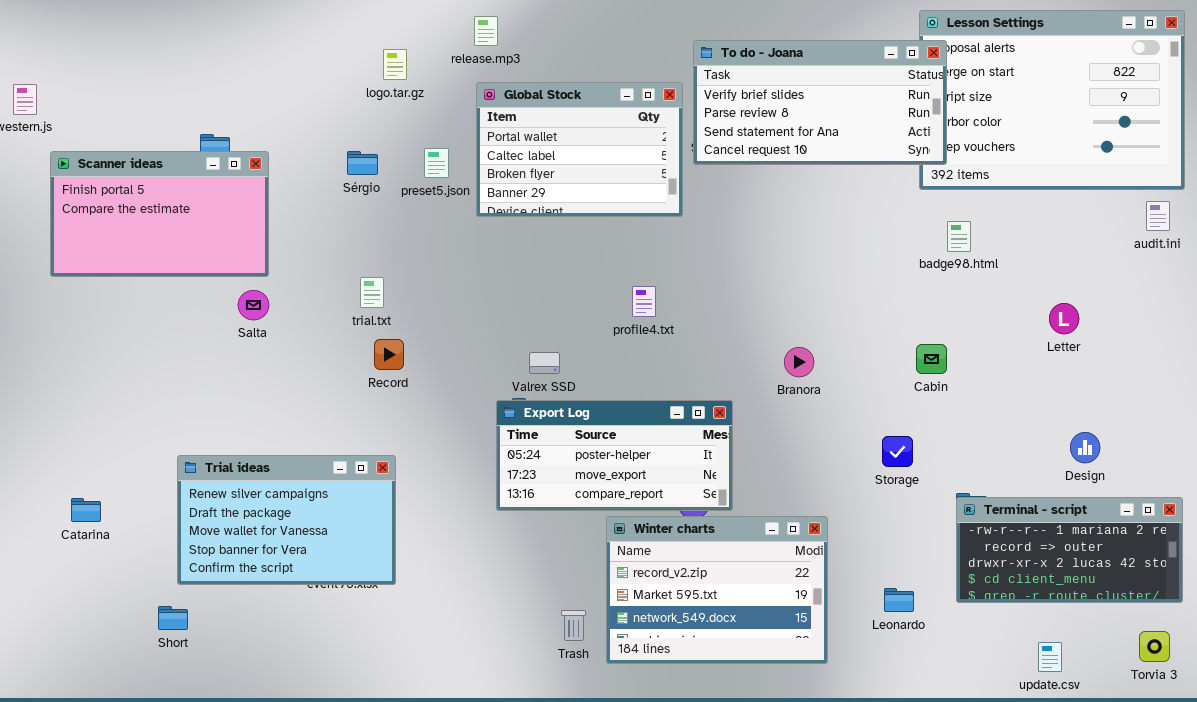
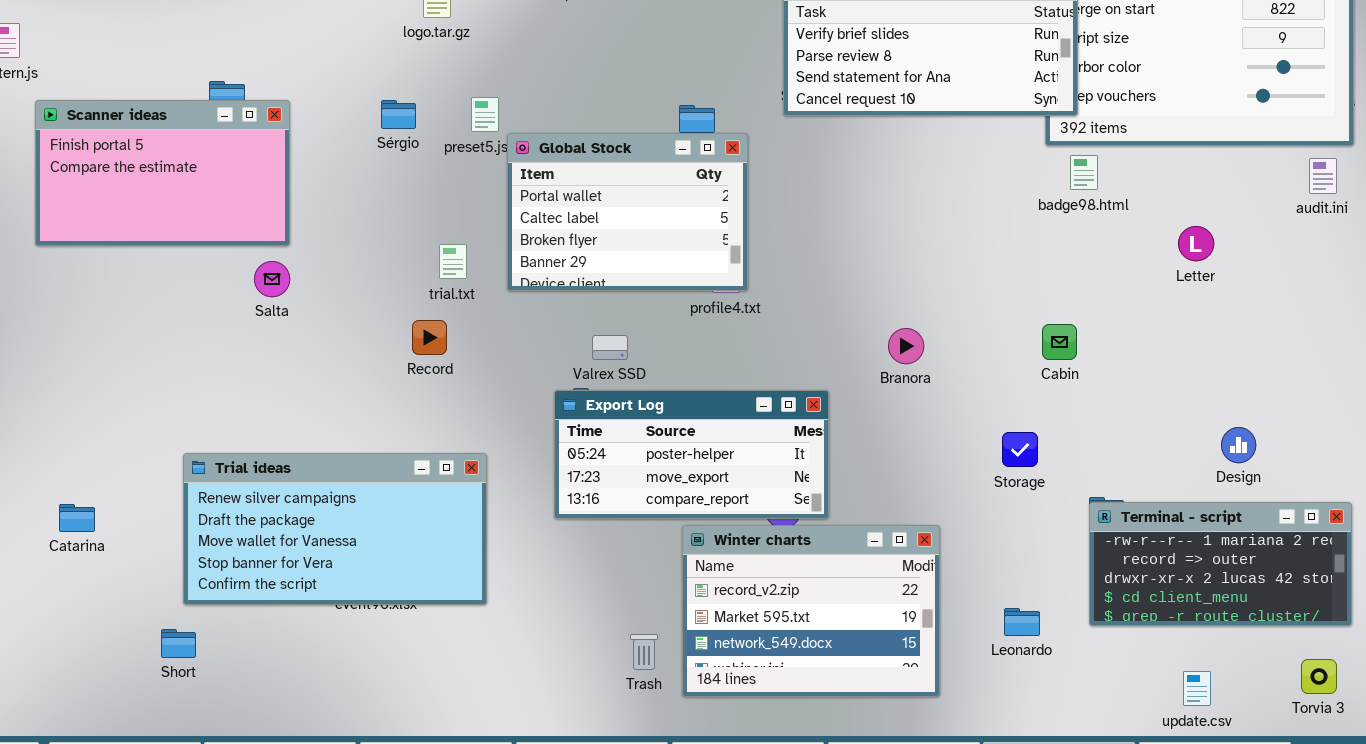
Global Stock: [476,82,683,217] -> [507,133,748,291], moved
badge98.html: [947,221,971,252] -> [1070,155,1098,190], moved
trial.txt: [360,277,384,308] -> [439,244,467,279], moved
Letter: [1049,303,1079,334] -> [1178,226,1214,261], moved
Trial ideas: [177,455,396,585] -> [183,453,487,605], resized

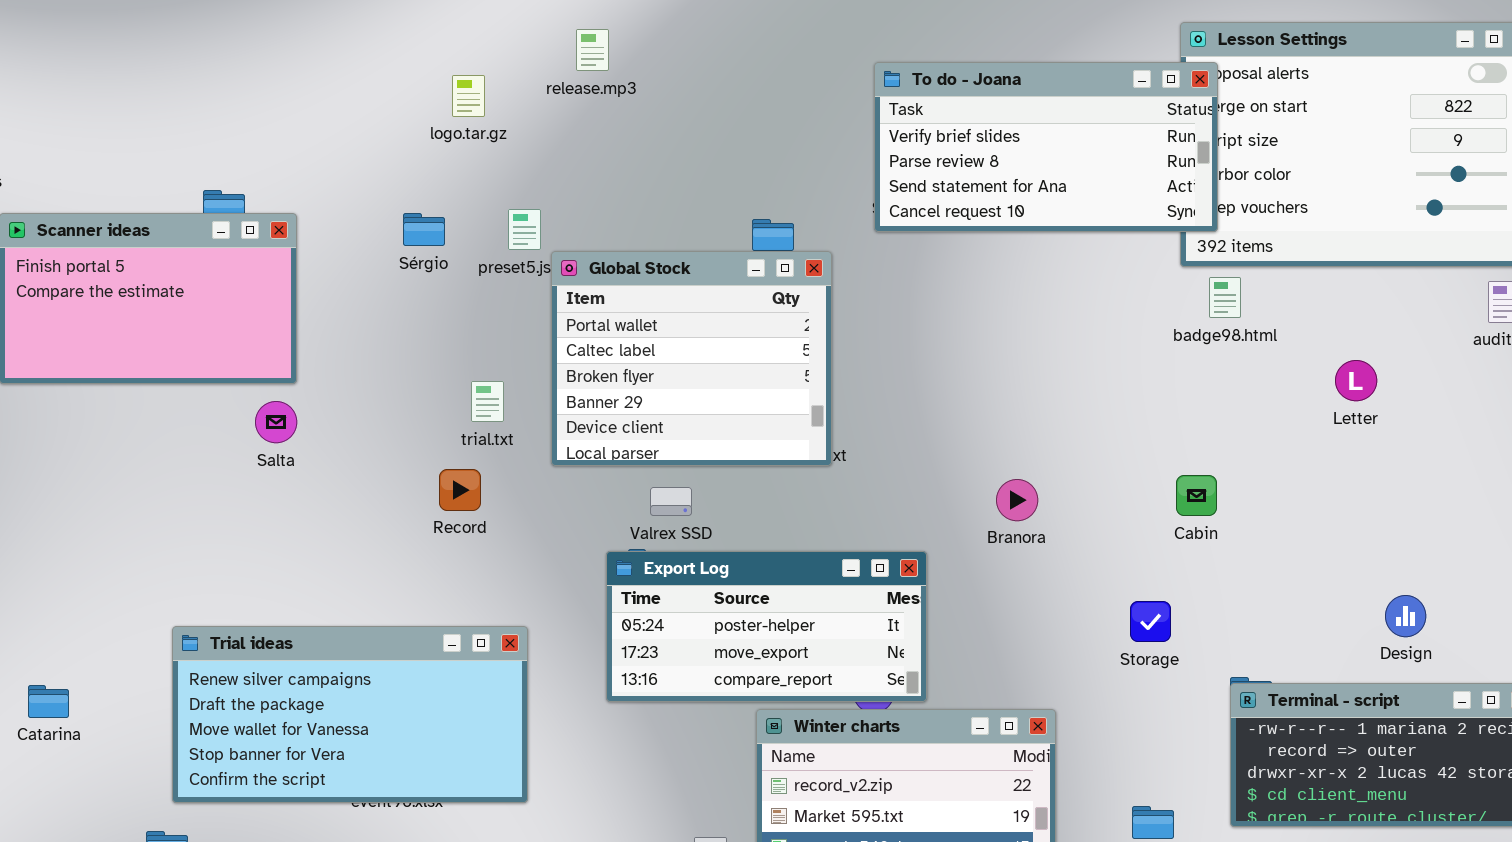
Global Stock: [507,133,748,291] -> [551,251,832,466], resized

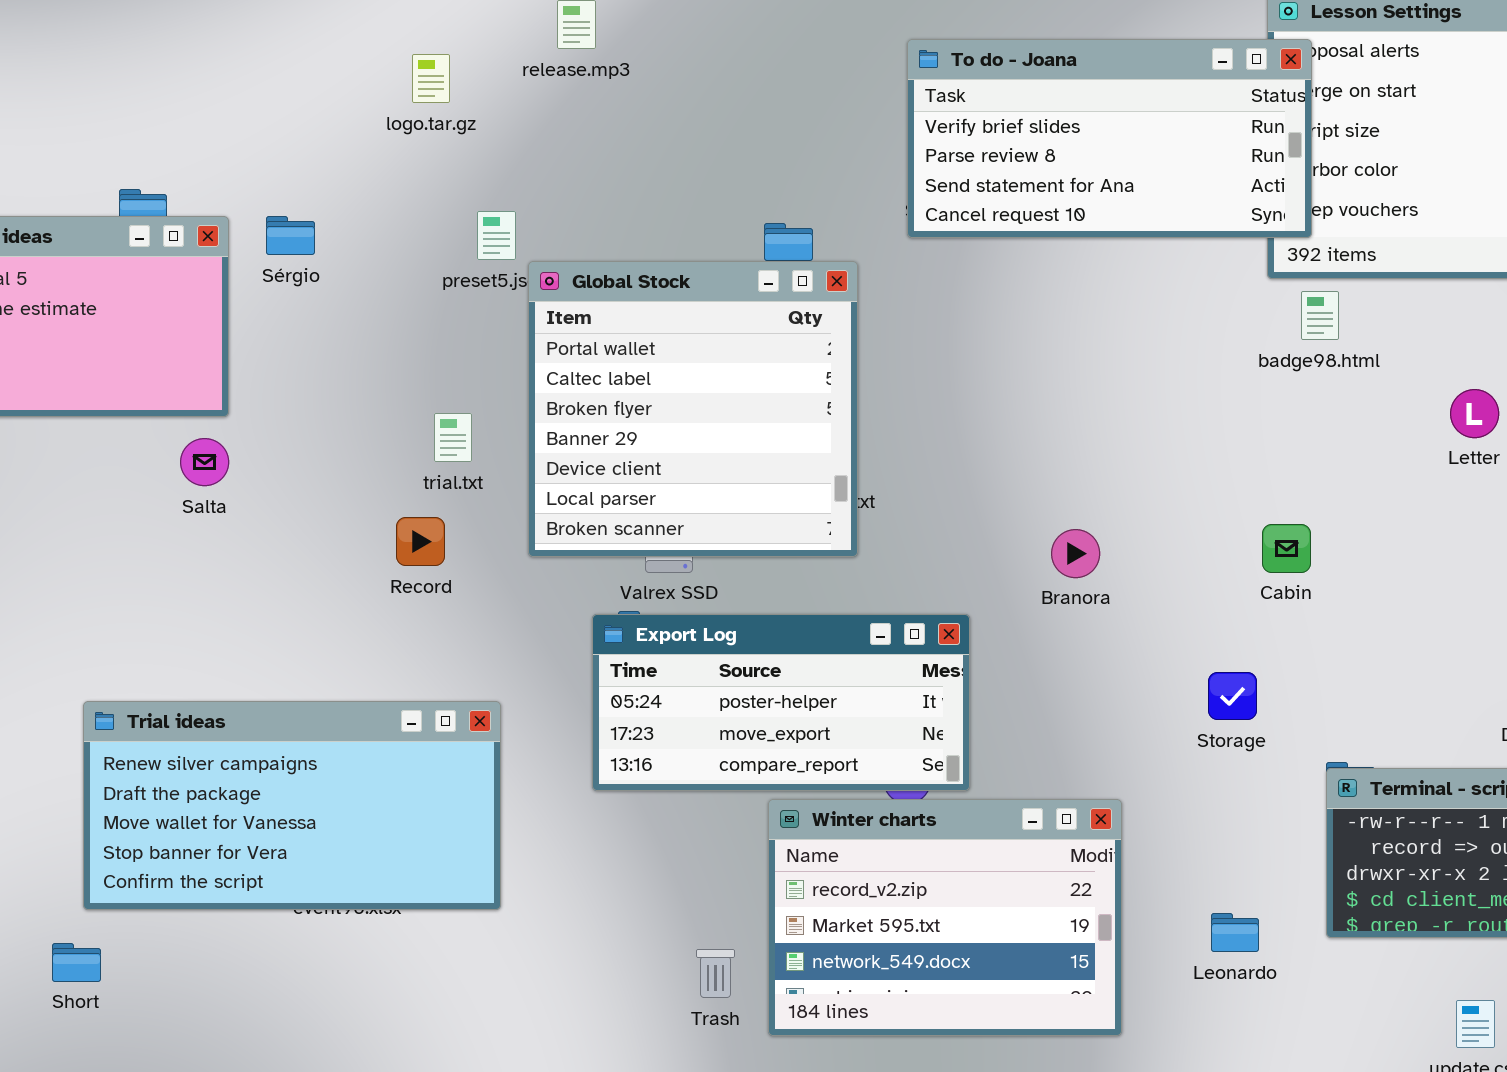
Sérgio: [403,213,445,246] -> [266,216,315,255], moved
Global Stock: [551,251,832,466] -> [528,261,858,557], resized

